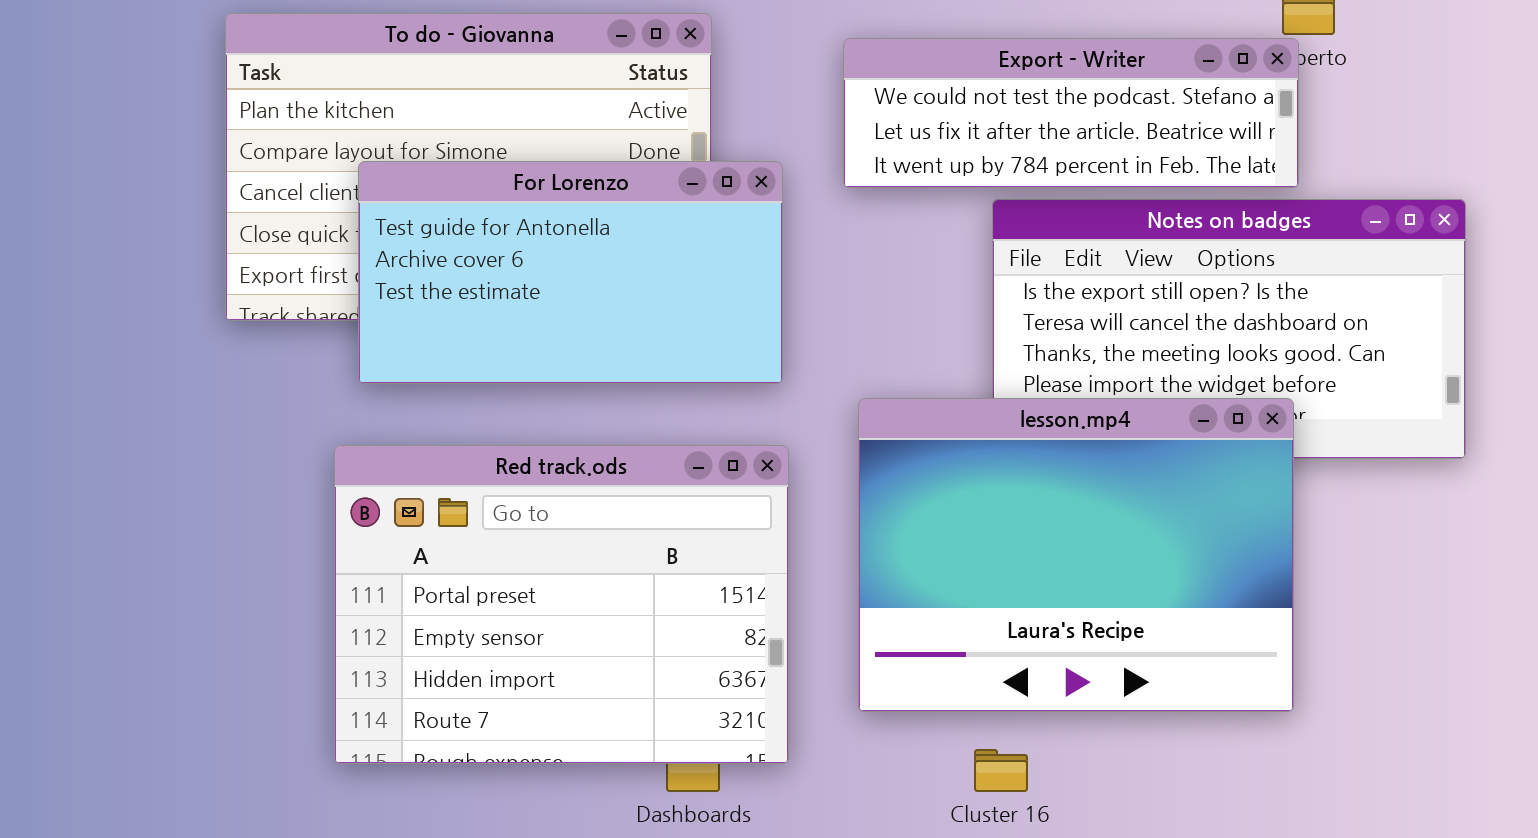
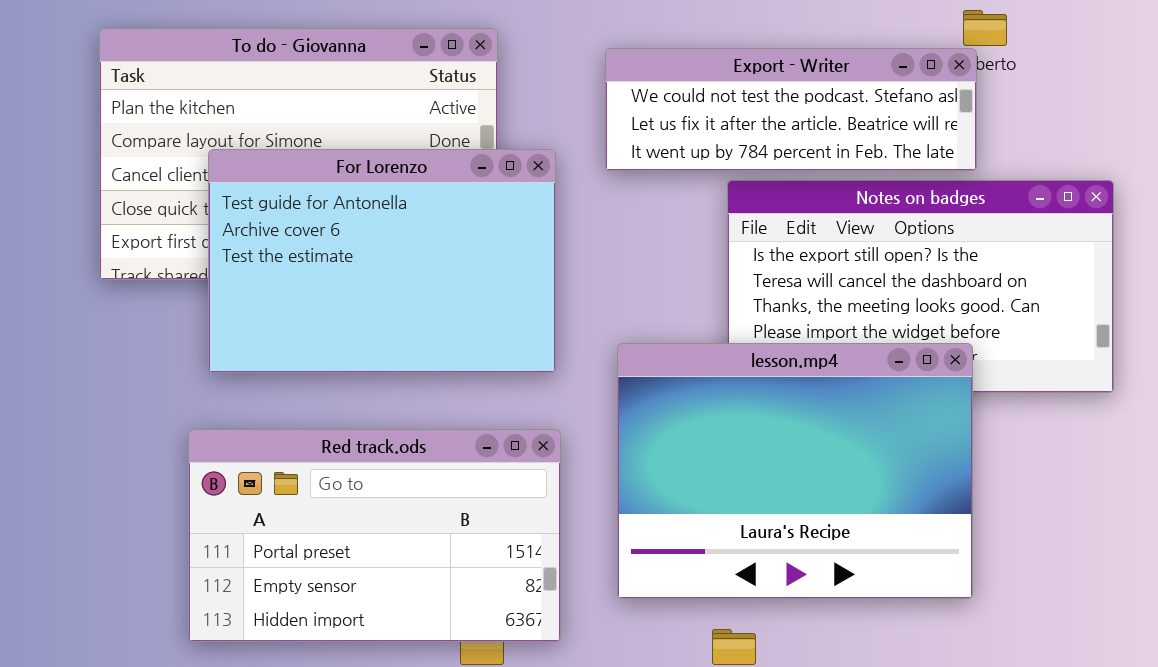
For Lorenzo: [358,161,783,384] -> [208,149,556,373], resized
Red track.ods: [334,445,789,764] -> [188,429,561,642], resized

